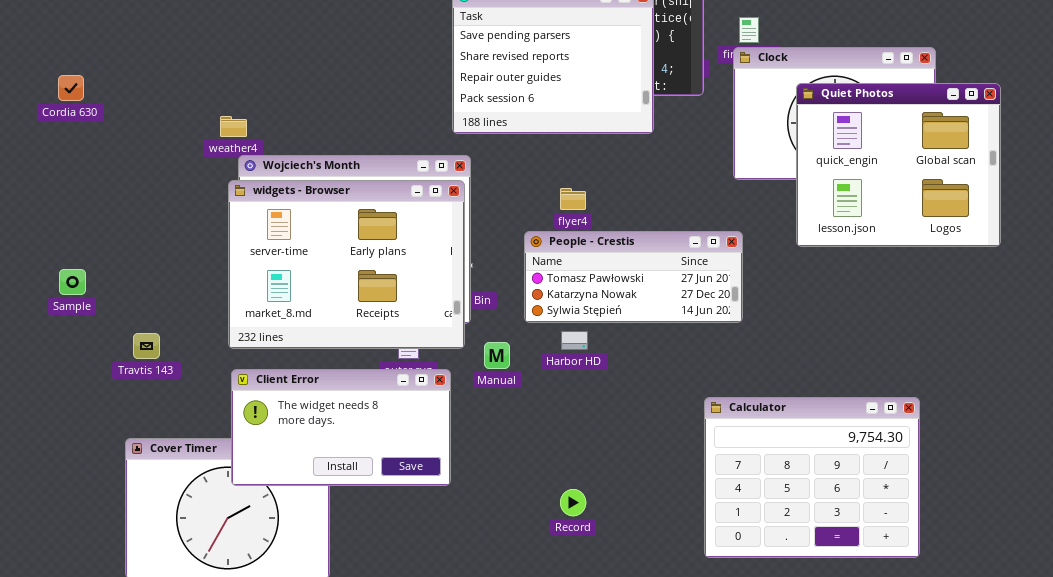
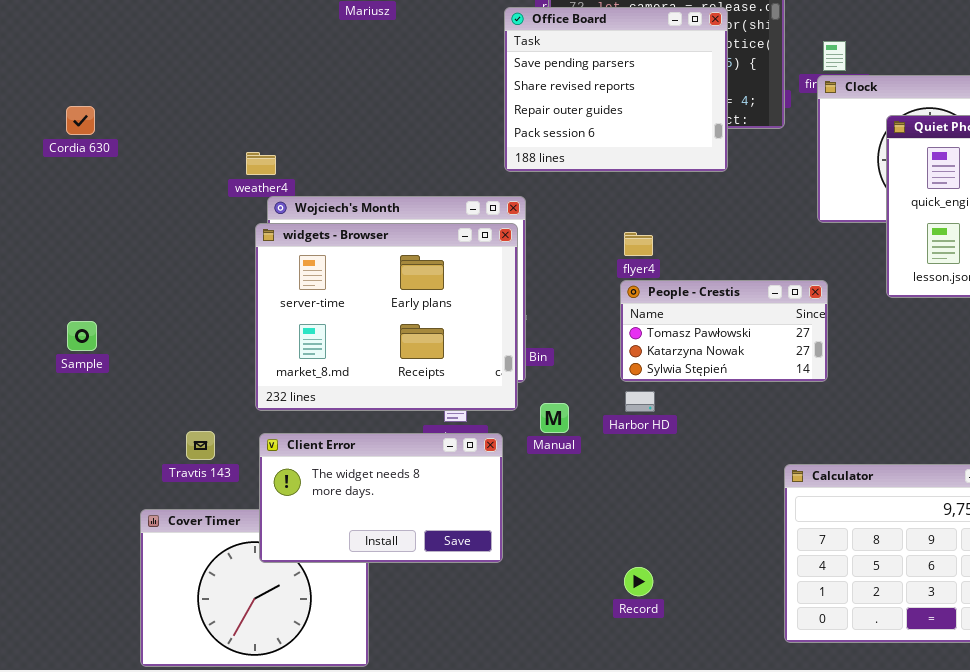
People - Crestis: [524,231,743,323] -> [620,280,828,382], resized
Travtis 143: [133,333,160,359] -> [186,431,215,460], moved

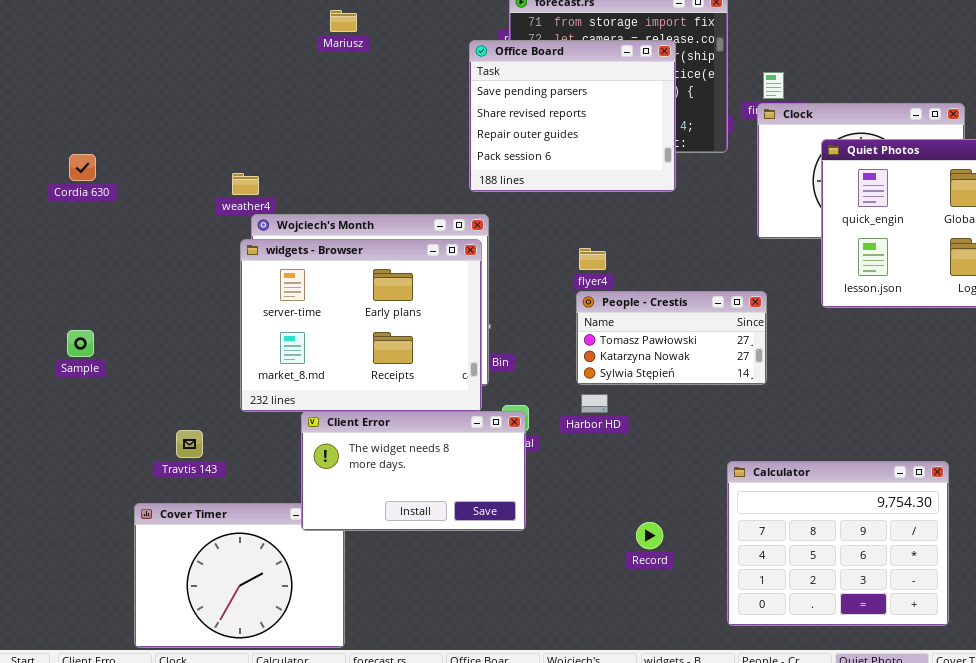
Cordia 630: [66,106,95,135] -> [69,154,96,181], moved
Client Error: [259,433,503,563] -> [301,411,526,531], moved
Record: [624,567,653,596] -> [636,522,663,549], moved

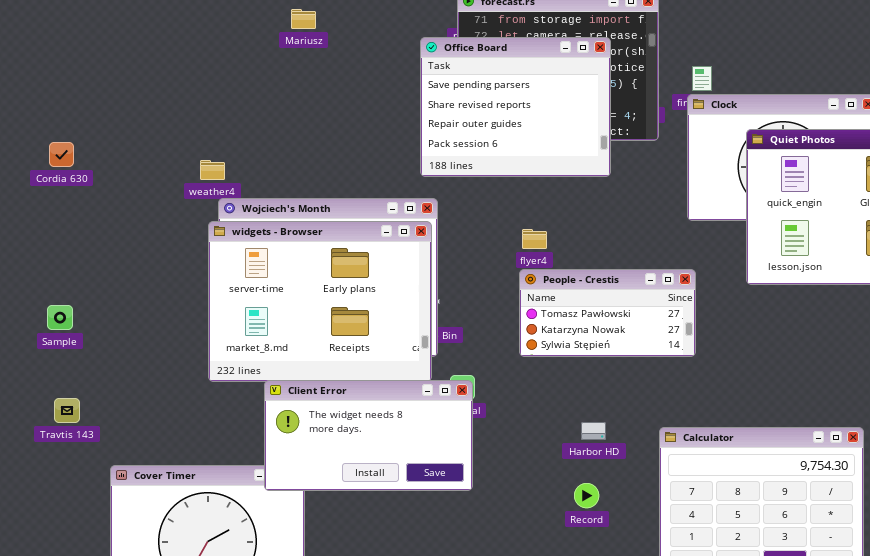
Harbor HD: [581,394,608,413] -> [581,422,606,440], moved
Travtis 143: [176,430,203,458] -> [54,398,80,423], moved

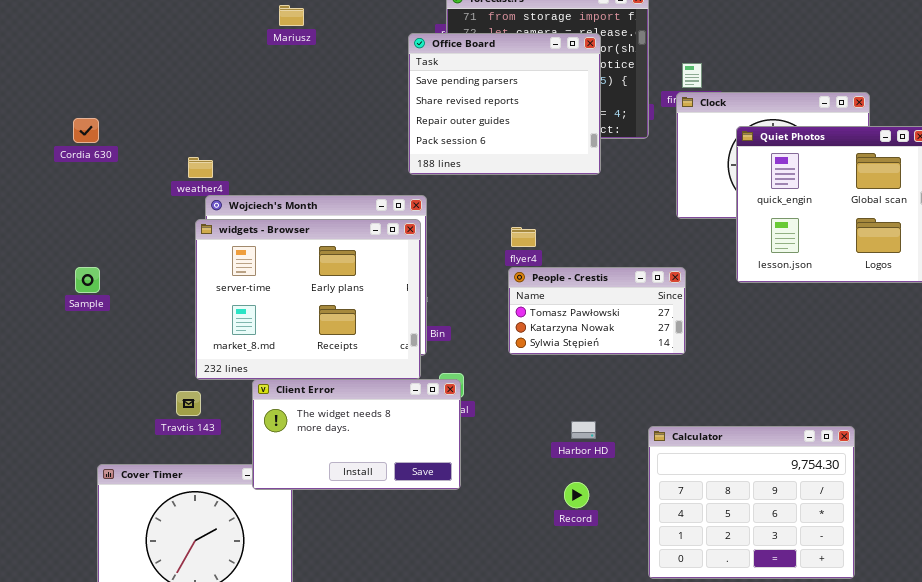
Cordia 630: [49,142,74,167] -> [73,118,99,143], moved
Sample: [47,305,73,330] -> [75,267,100,293], moved
Travtis 143: [54,398,80,423] -> [176,391,201,416], moved

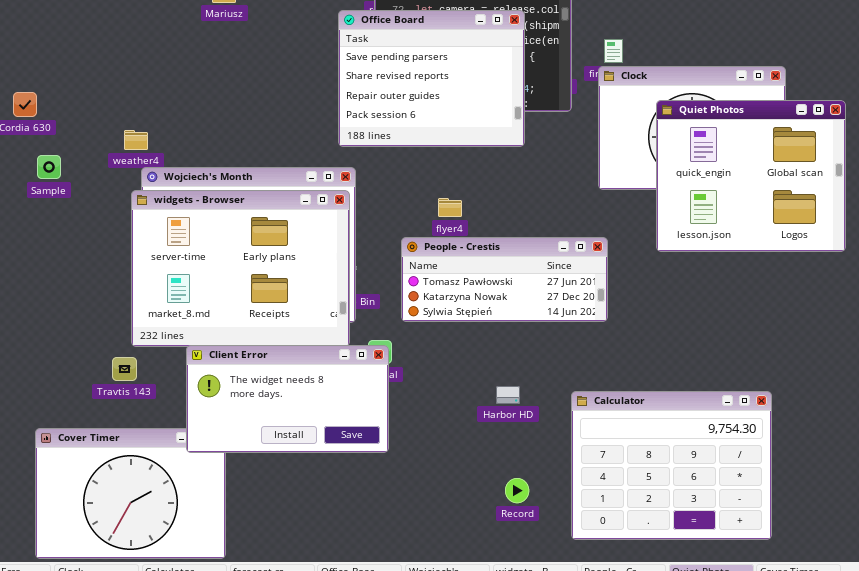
Sample: [75,267,100,293] -> [37,155,61,179], moved
People - Crestis: [508,267,686,355] -> [401,237,608,322], resized
Record: [564,482,589,508] -> [505,478,529,503], moved

